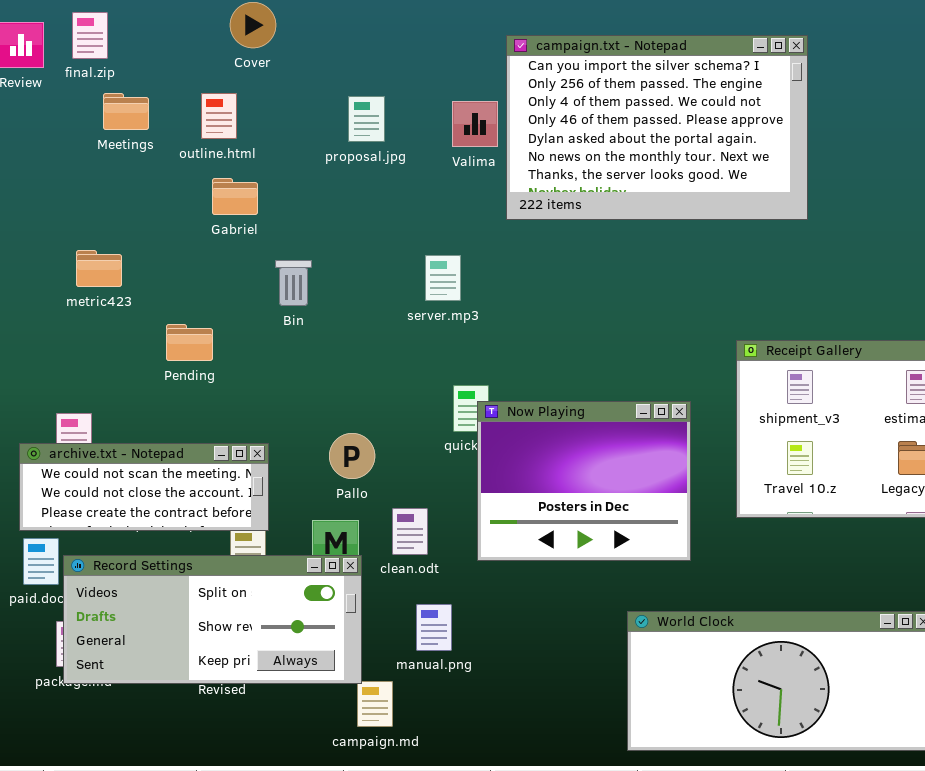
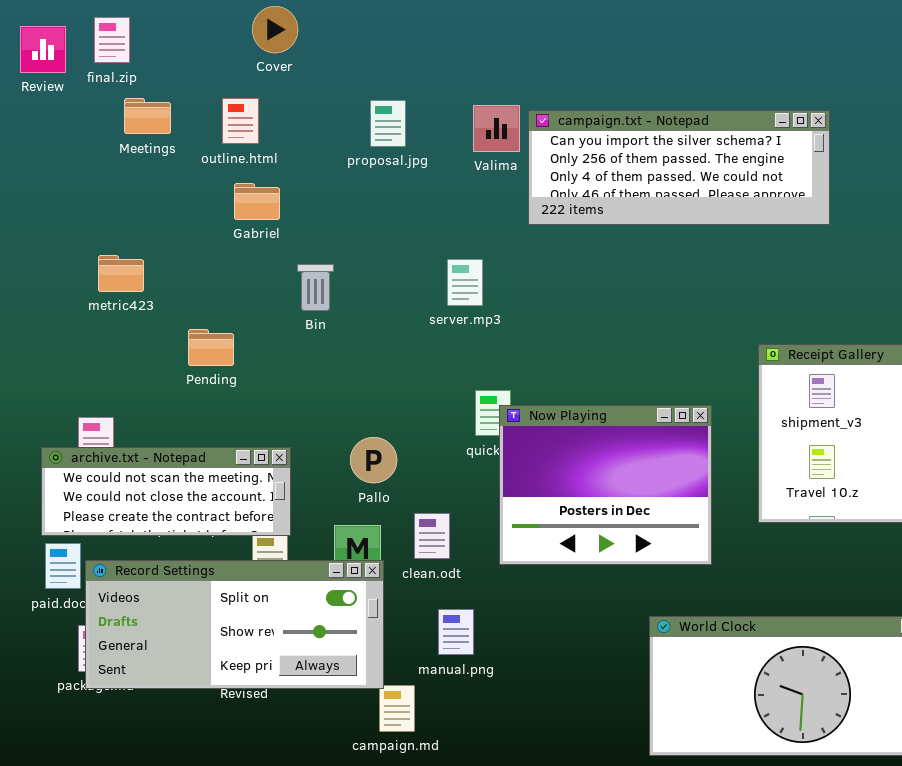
campaign.txt - Notepad: [506,35,808,220] -> [528,110,830,225], resized

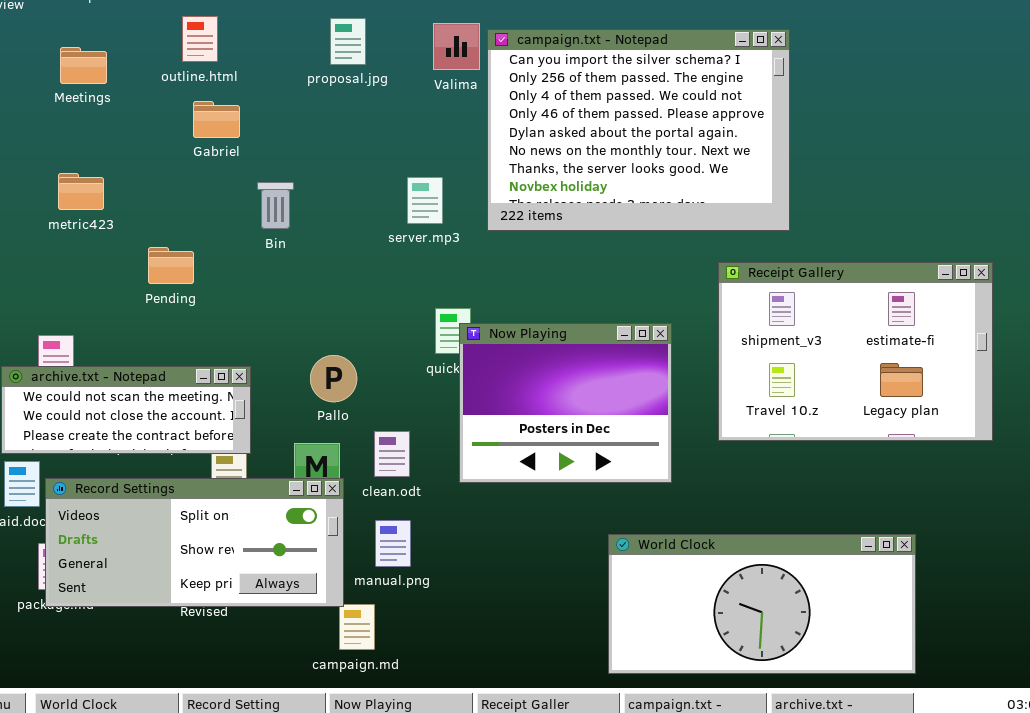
Meetings: [124,98,171,134] -> [60,47,107,84], moved
campaign.txt - Notepad: [528,110,830,225] -> [487,29,790,231], resized
manual.png: [438,609,474,655] -> [375,520,411,567], moved

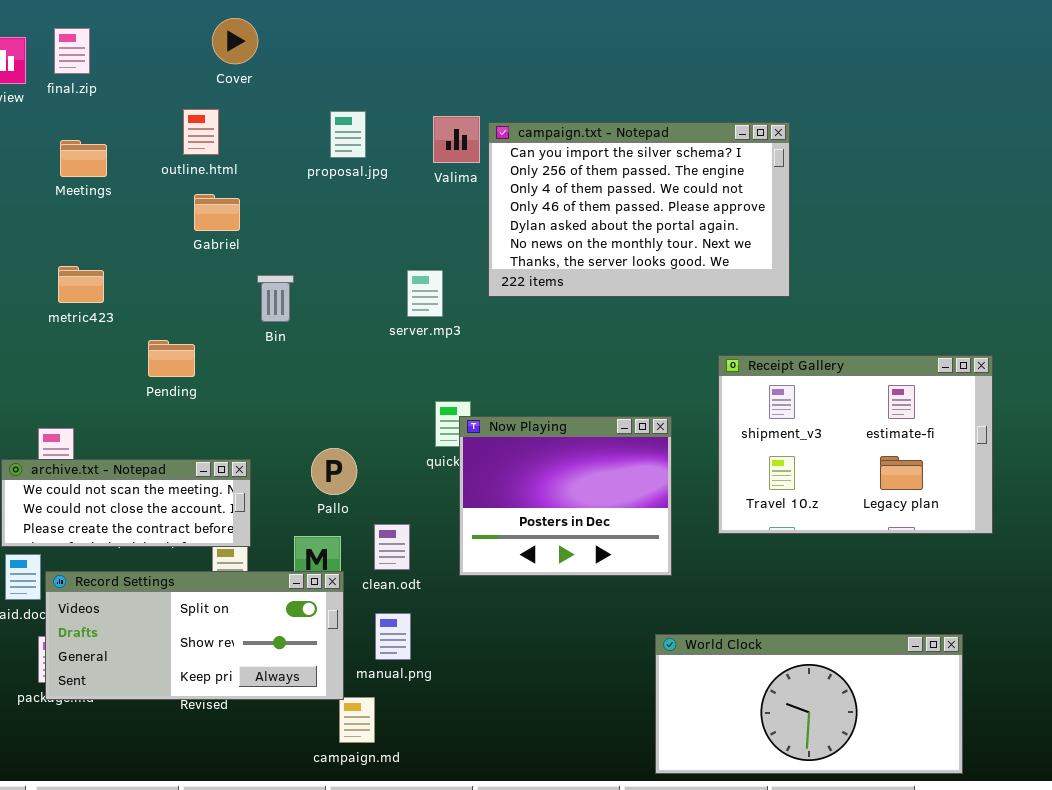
campaign.txt - Notepad: [487,29,790,231] -> [488,122,790,297], resized
World Clock: [608,534,916,674] -> [655,634,963,774], moved

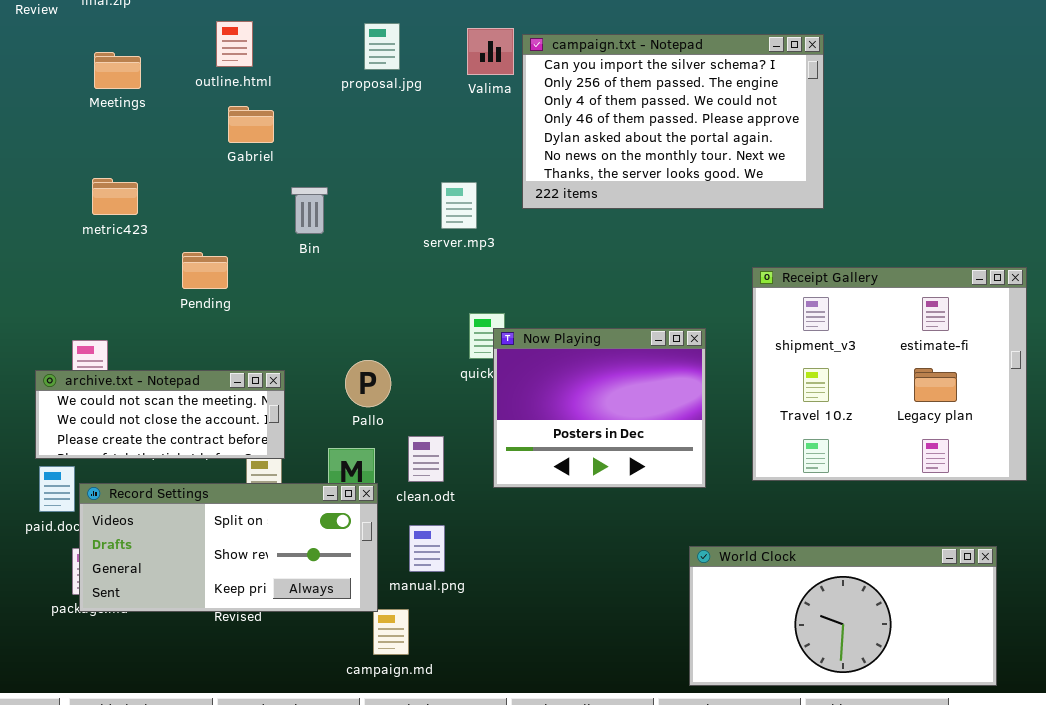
Receipt Gallery: [718,355,993,534] -> [752,267,1027,481], resized

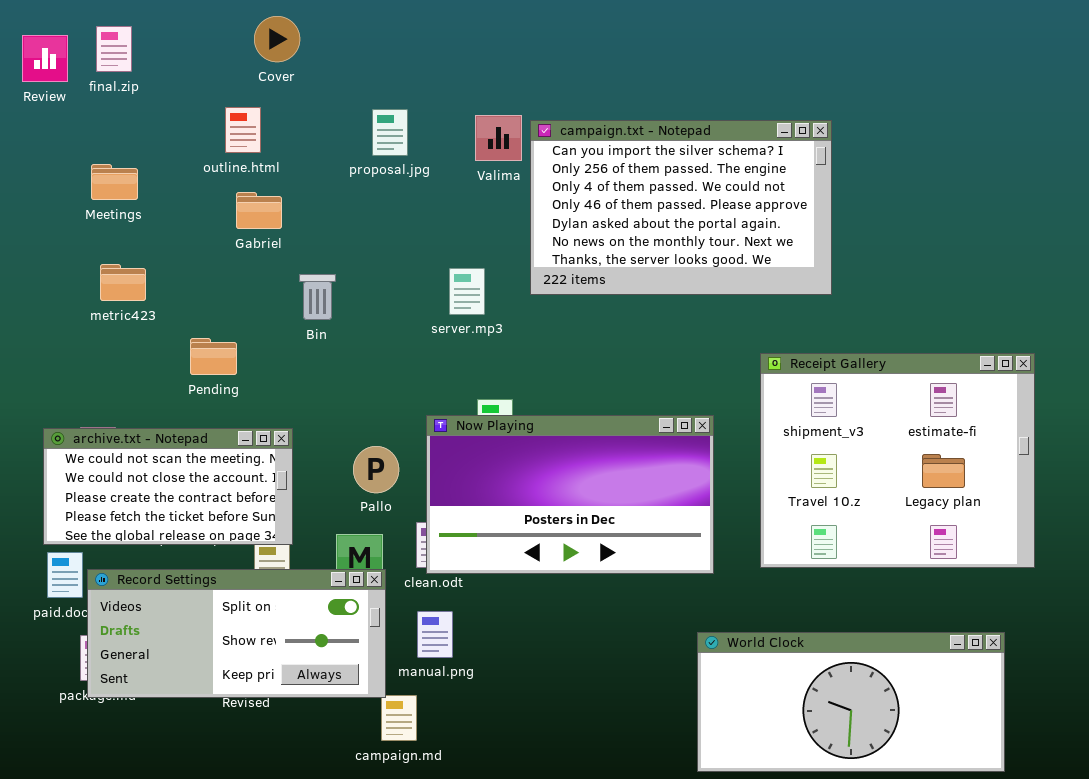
Meetings: [94,52,141,89] -> [91,164,138,200], moved
Now Playing: [493,328,706,488] -> [426,415,714,574], resized
archive.txt - Notepad: [35,370,285,459] -> [43,428,293,545], resized

